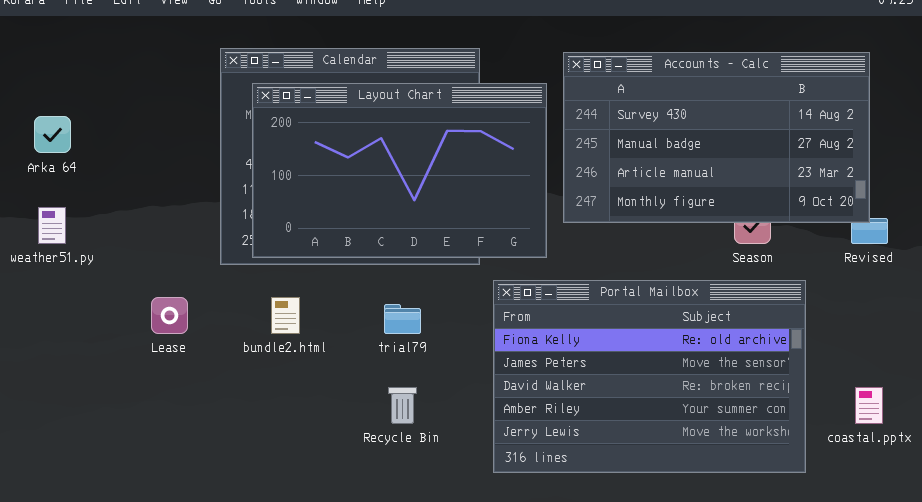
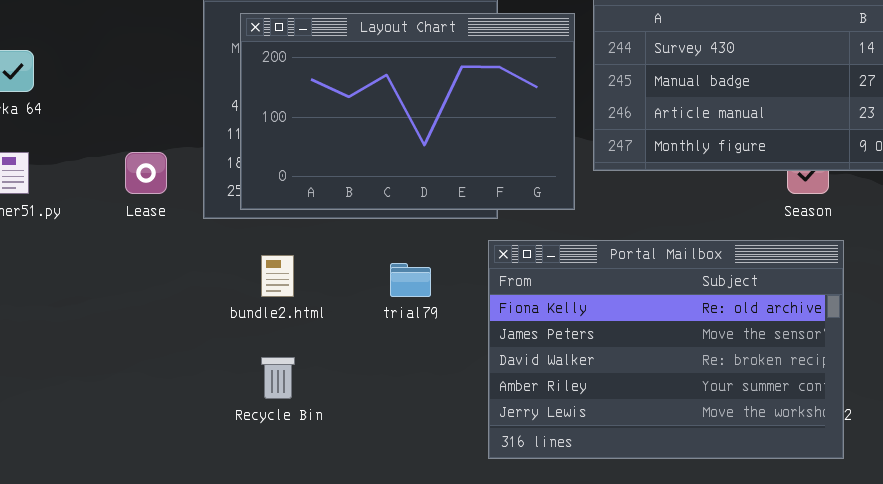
Portal Mailbox: [493,280,806,473] -> [488,240,844,459], moved
Lease: [151,297,188,334] -> [125,152,167,194], moved
Recycle Bin: [388,387,417,424] -> [261,357,295,399], moved

